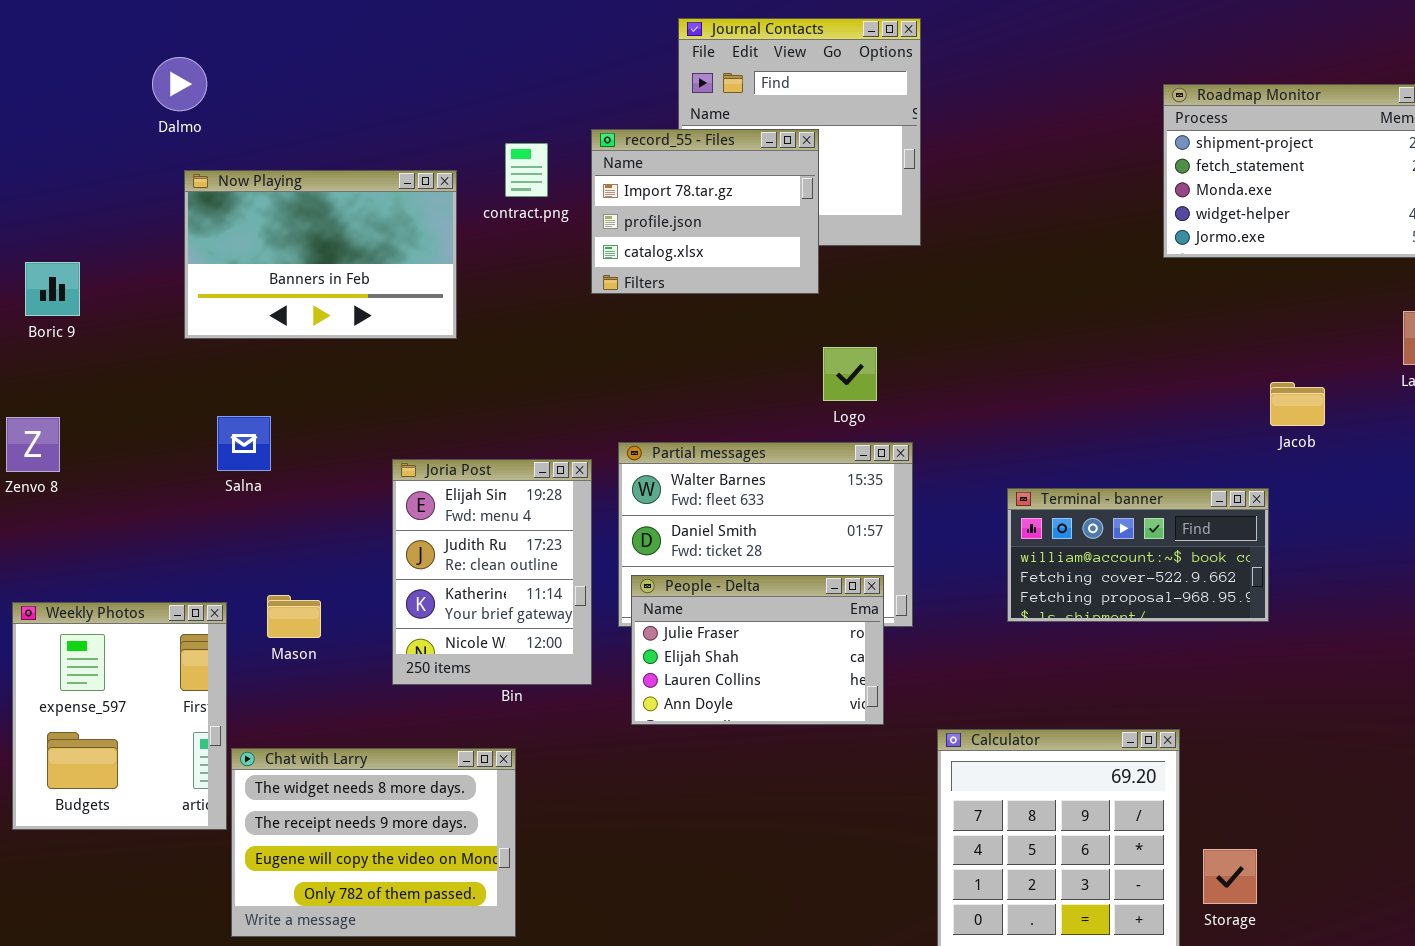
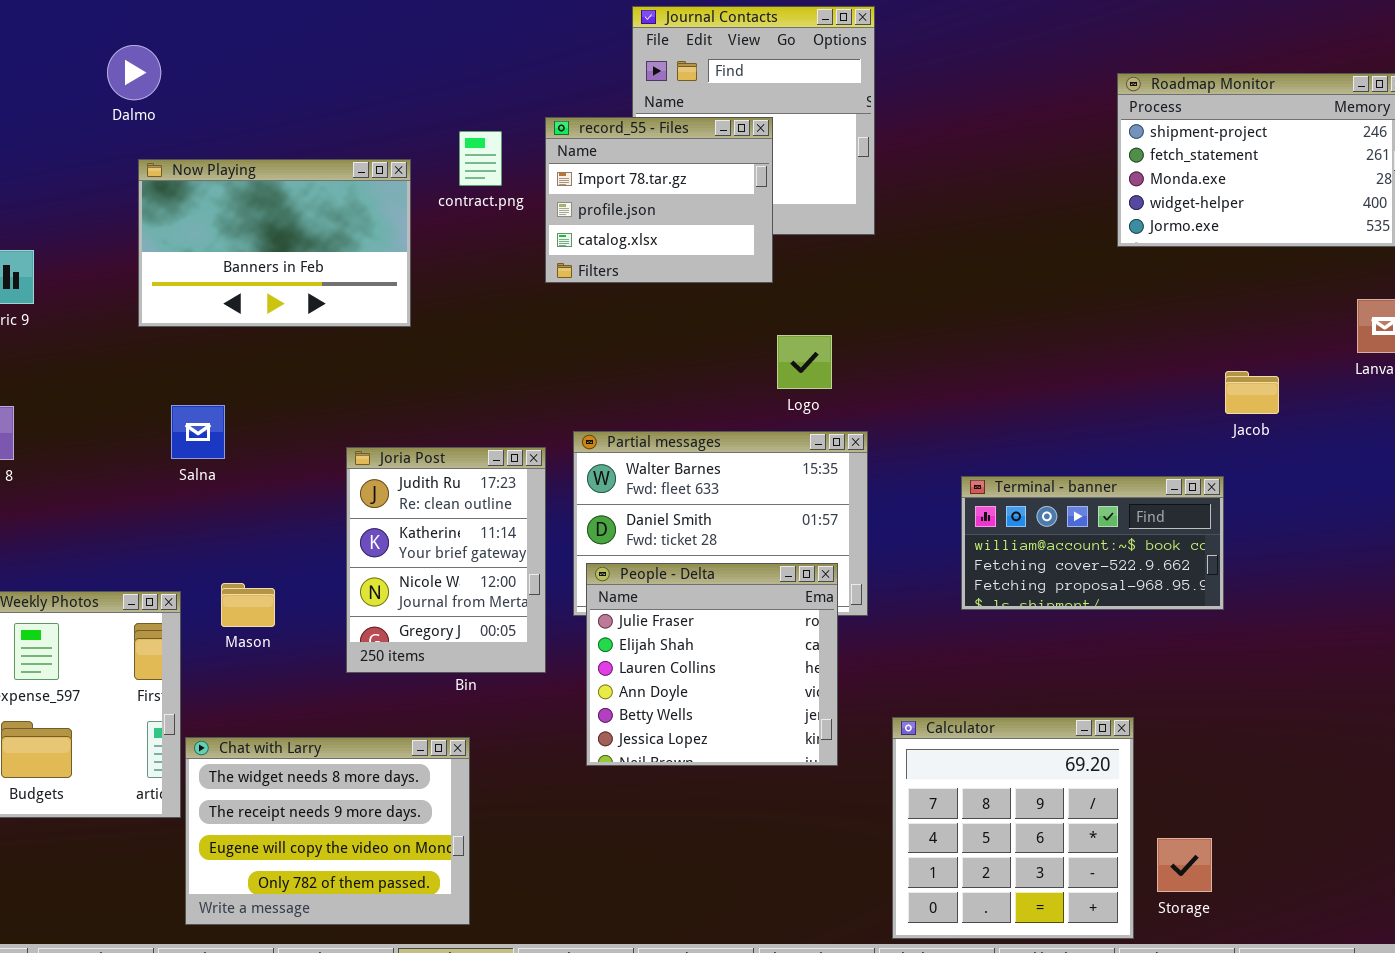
Joria Post: [392,459,592,685] -> [346,447,546,673], scrolled down 1 row
People - Delta: [631,575,884,725] -> [586,563,838,766], resized

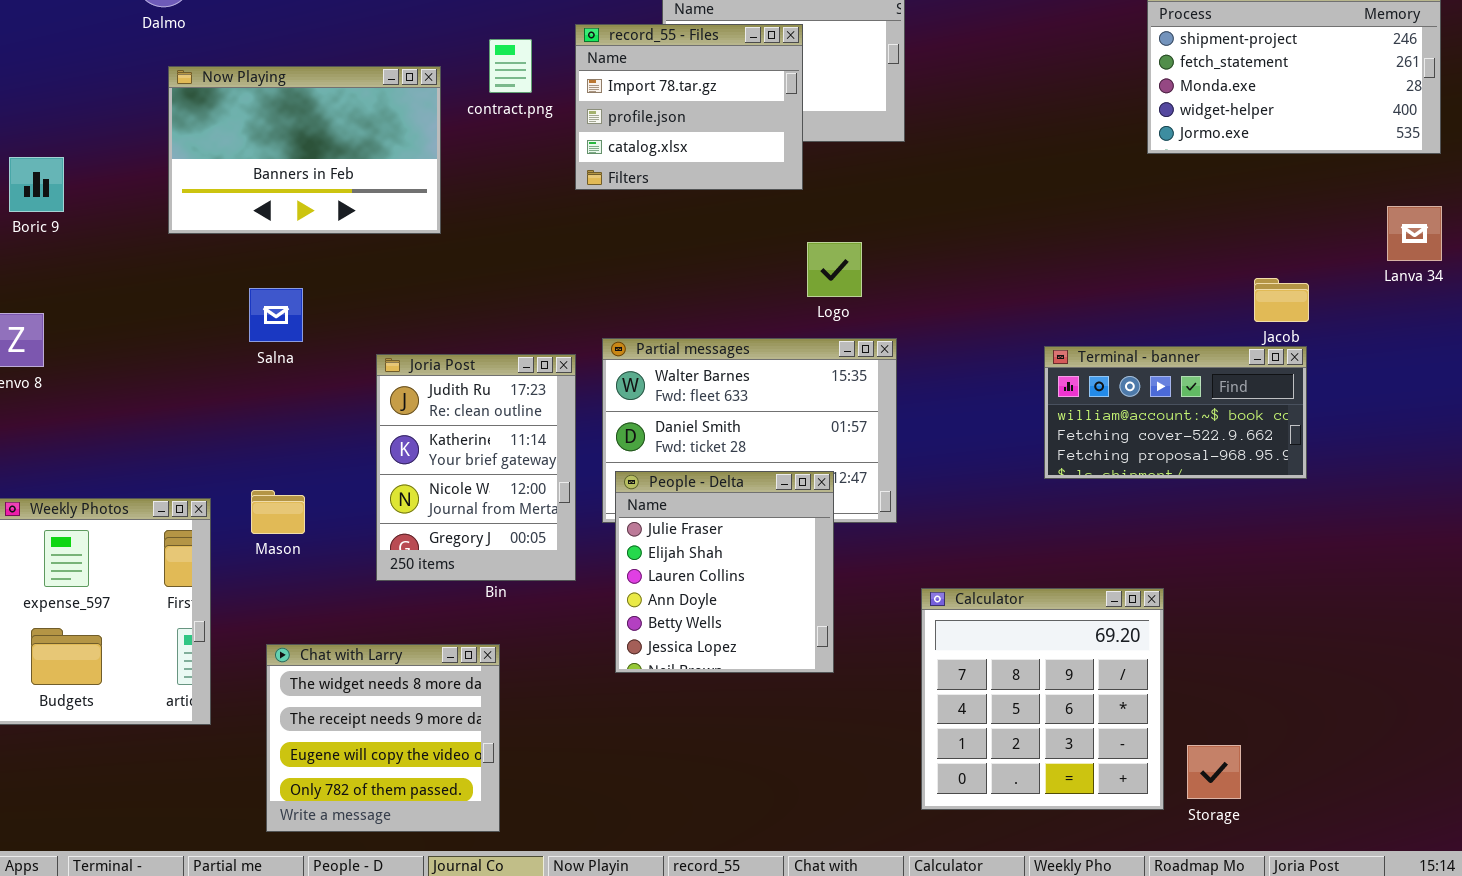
Salna: [171,405,225,459] -> [249,288,303,342], moved
Terminal - banner: [961,476,1224,610] -> [1044,346,1307,479], moved
People - Delta: [586,563,838,766] -> [615,471,834,673], resized
Calculator: [892,717,1134,939] -> [921,588,1164,810], moved
Chat with Larry: [185,737,470,925] -> [266,644,500,832], resized

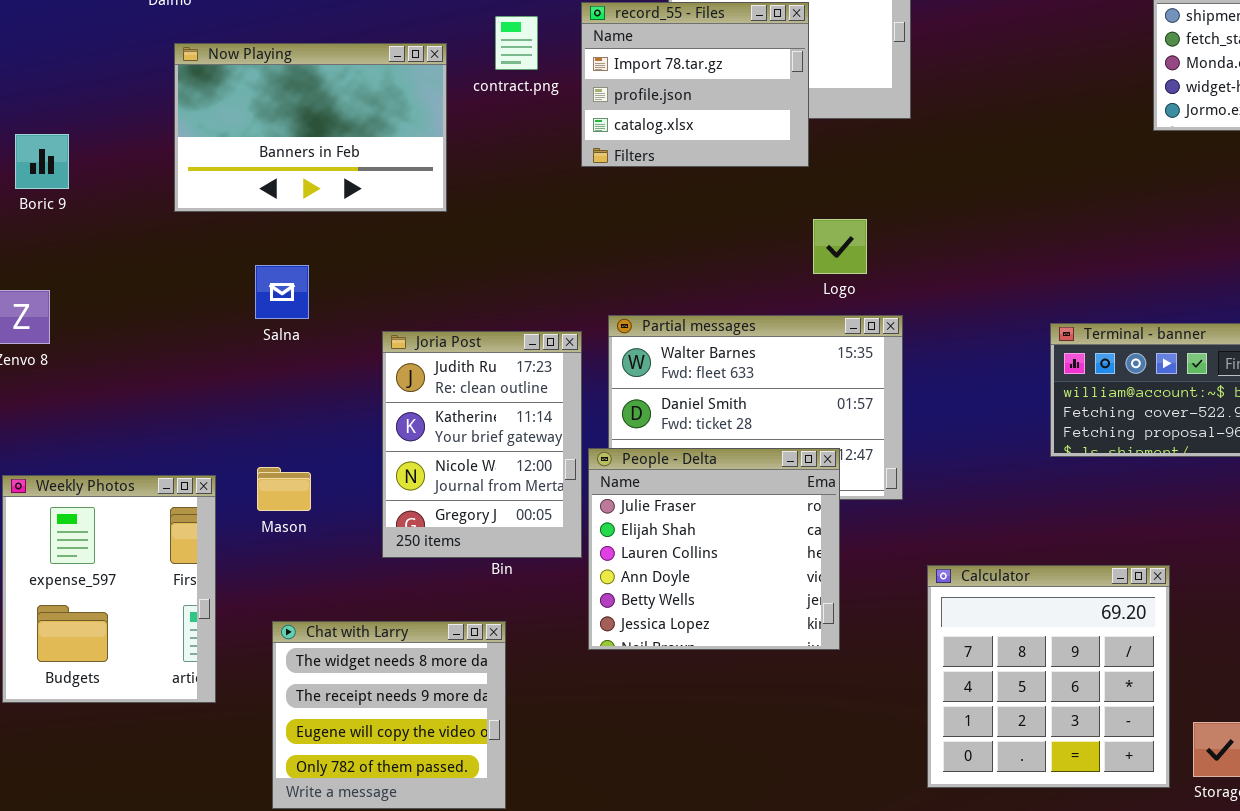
People - Delta: [615,471,834,673] -> [588,448,840,650], resized

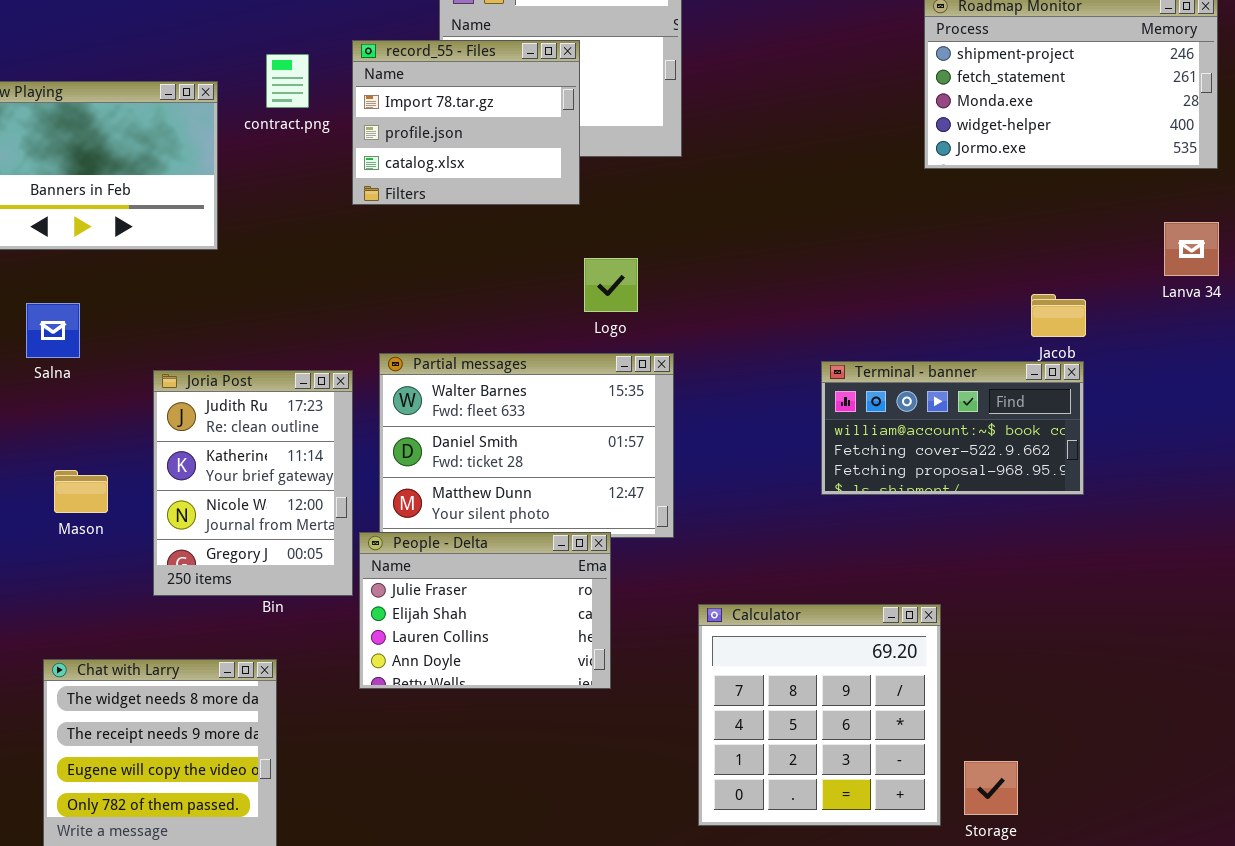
People - Delta: [588,448,840,650] -> [359,532,611,689], resized
Mason: [257,467,311,511] -> [54,470,108,513], moved

